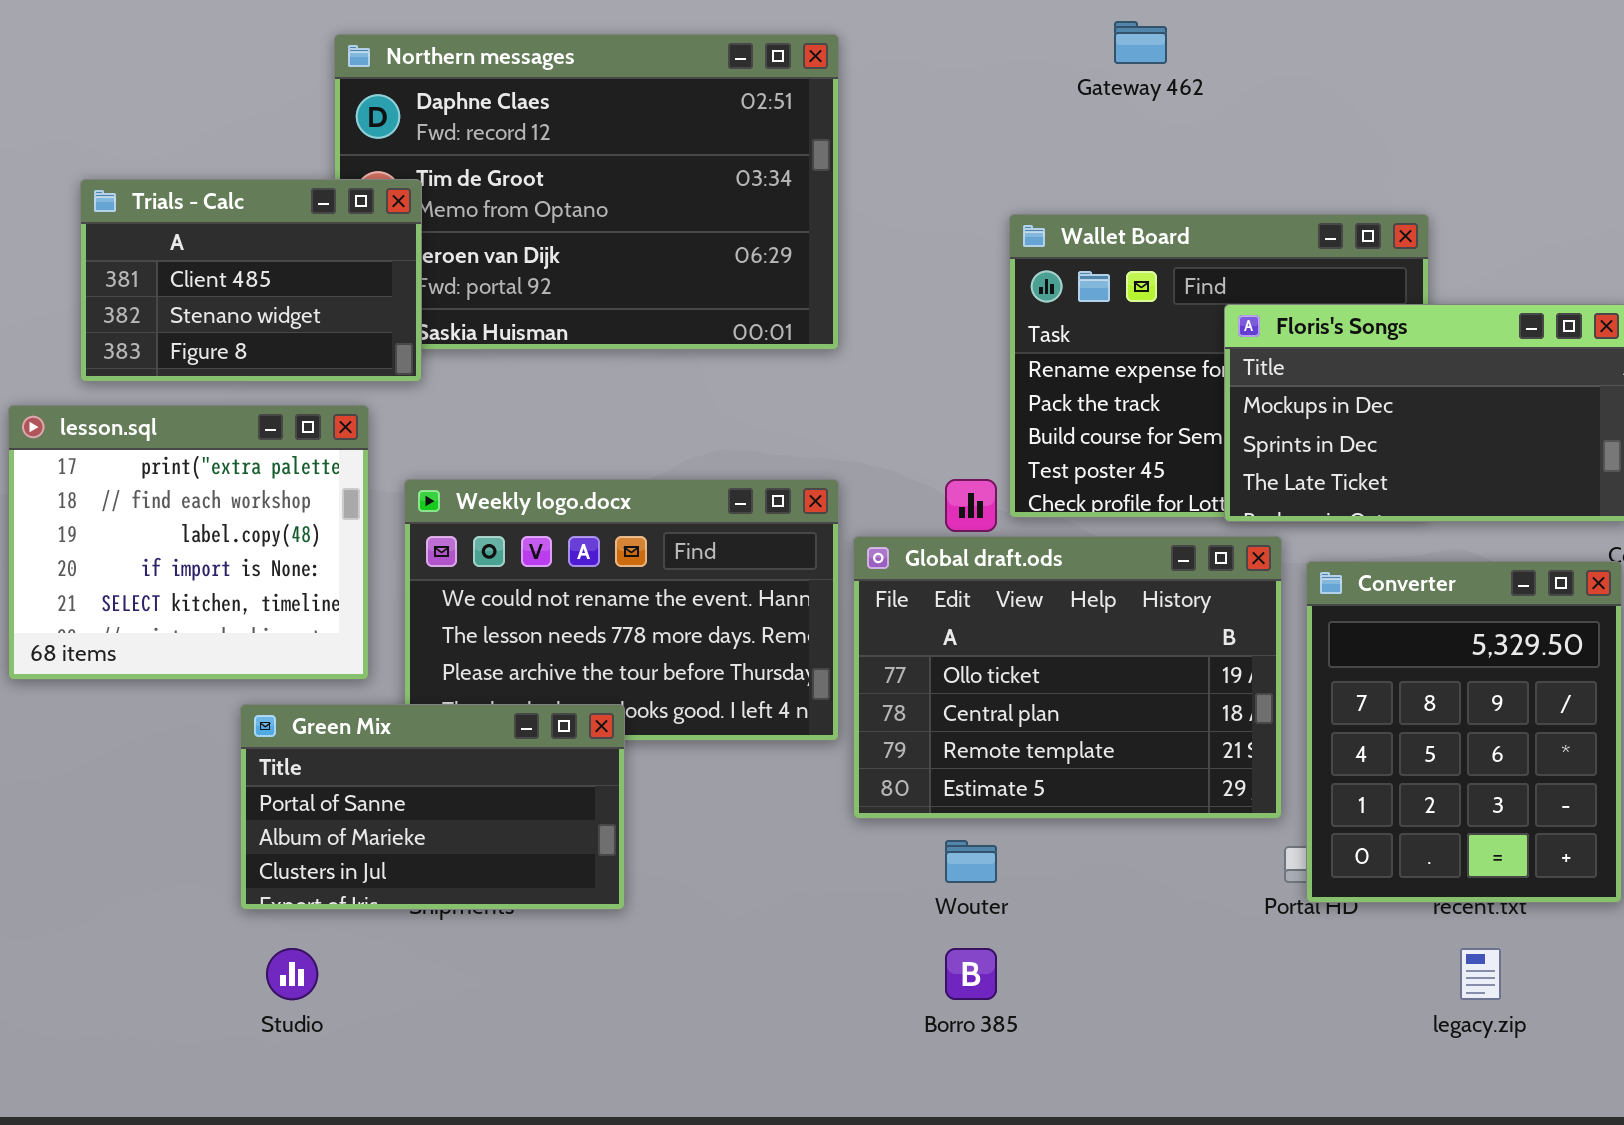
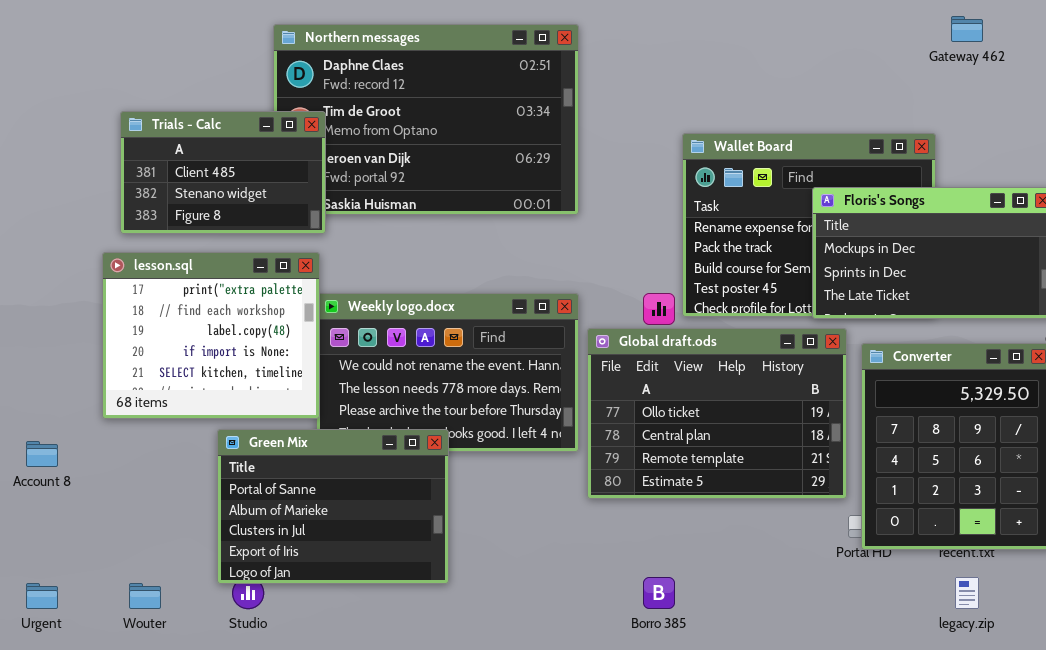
Gateway 462: [1114,21,1167,64] -> [951,16,983,42], moved
lesson.sql: [8,405,369,680] -> [102,252,320,419], moved
Green Mix: [240,704,625,910] -> [217,429,449,584], resized
Wouter: [945,840,997,883] -> [129,583,161,609], moved

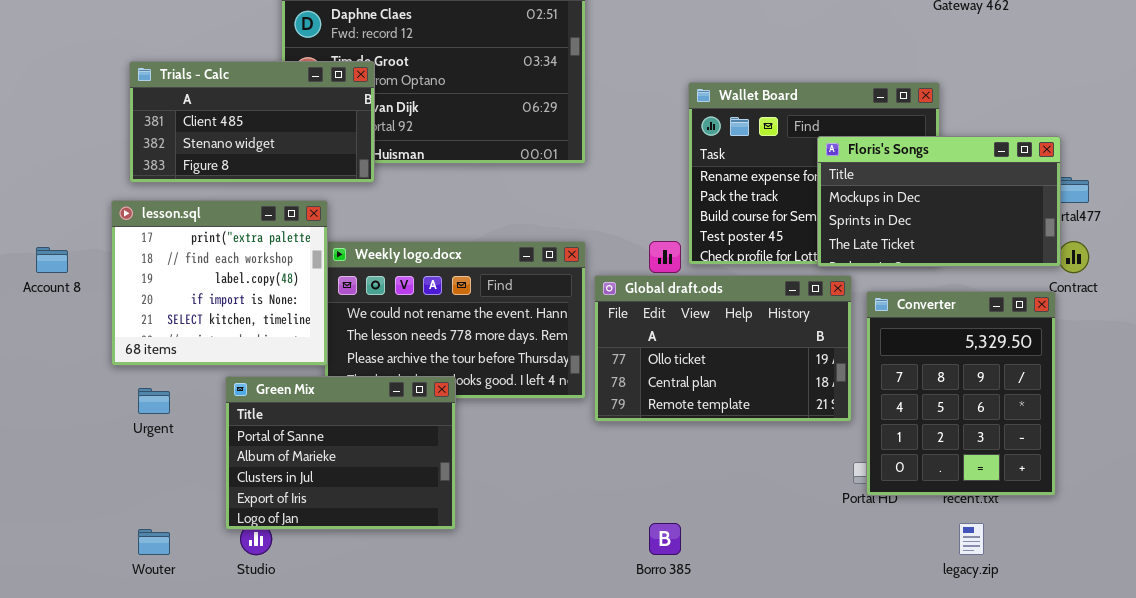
Trials - Calc: [120,111,326,234] -> [129,61,375,183], resized
Global draft.ods: [587,328,847,499] -> [594,275,852,422], resized
Account 8: [26,441,58,467] -> [36,247,68,273], moved
Urgent: [26,583,58,609] -> [138,388,170,414], moved

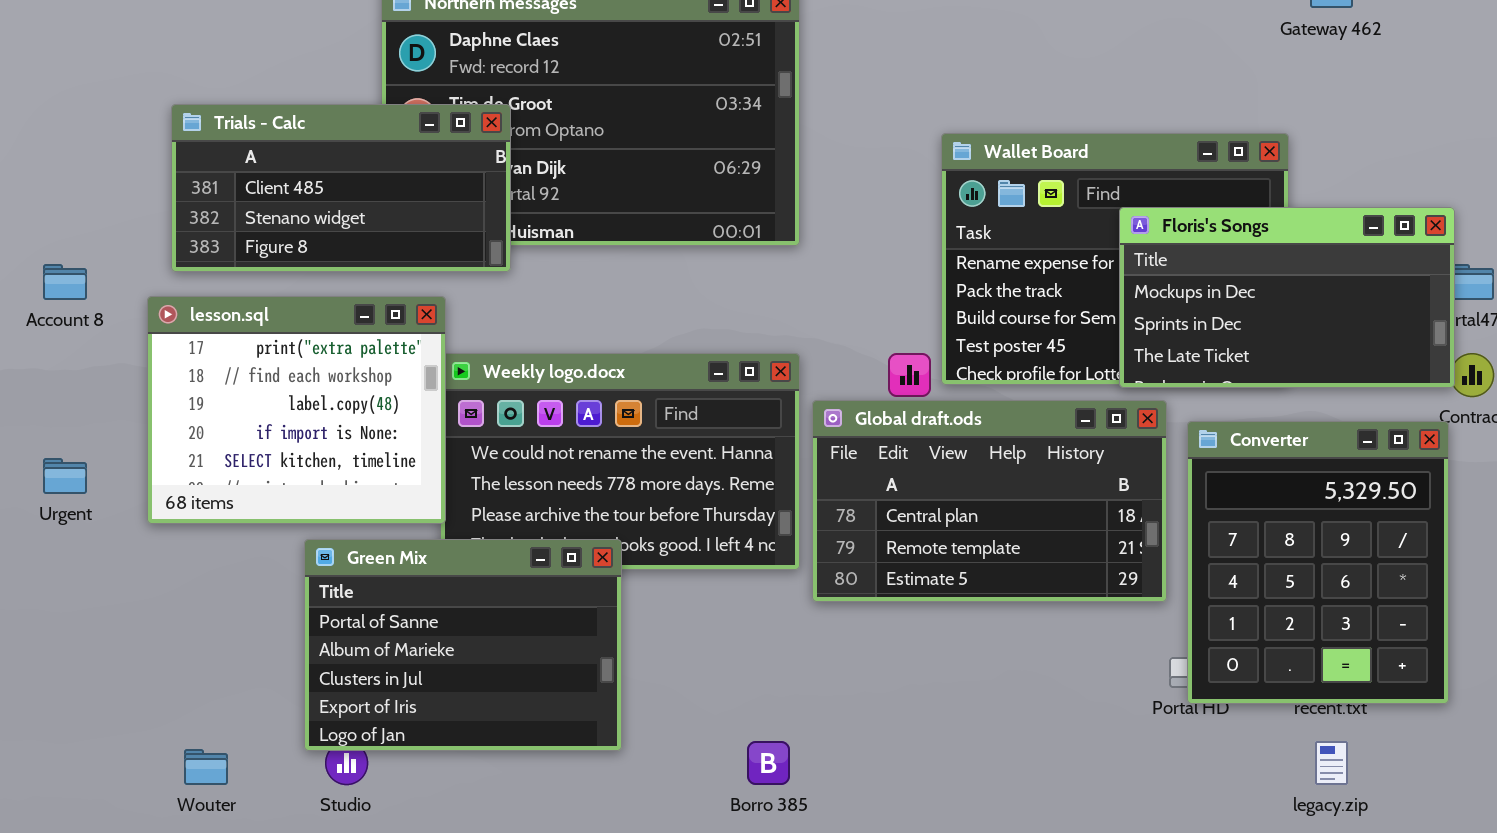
Account 8: [36,247,68,273] -> [43,264,87,300], moved
Global draft.ods: [594,275,852,422] -> [812,400,1167,602], scrolled down 1 row
Urgent: [138,388,170,414] -> [43,458,87,494], moved
Borro 385: [649,523,681,555] -> [747,741,790,785], moved

